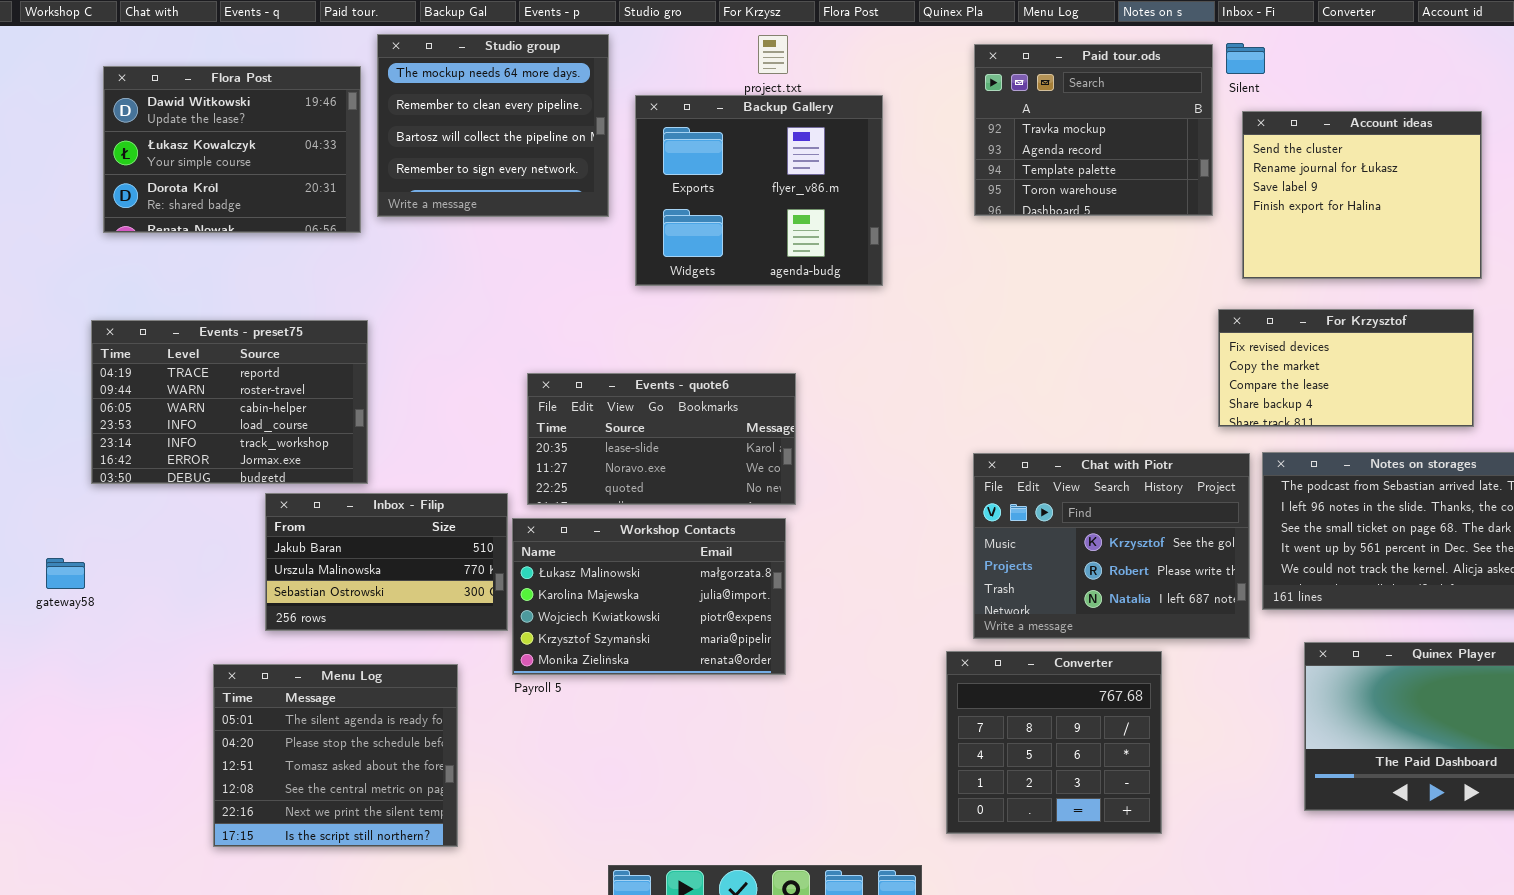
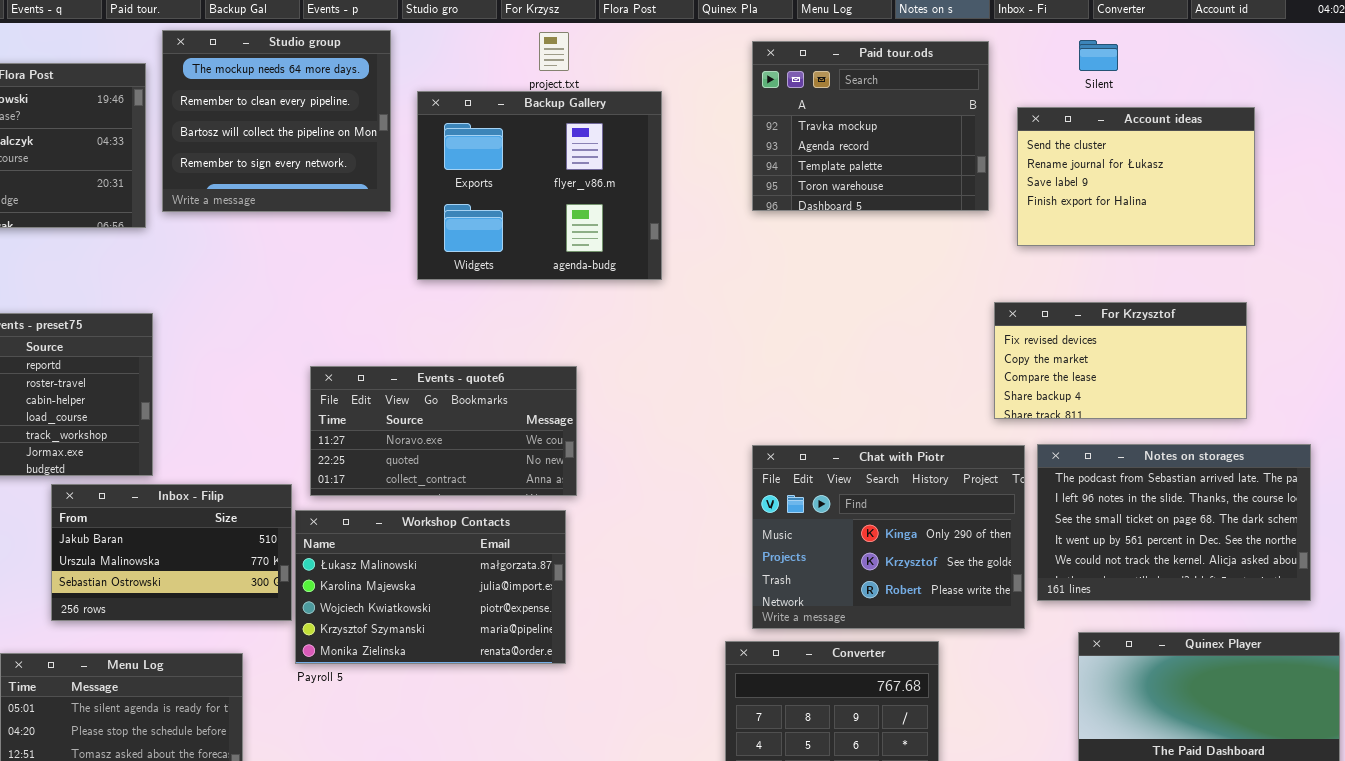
Silent: [1226,43,1265,74] -> [1079,40,1118,71], moved
Account ideas: [1242,111,1482,279] -> [1017,107,1255,246], resized
Events - quote6: [527,373,796,505] -> [310,366,577,496], scrolled down 1 row
Chat with Piotr: [973,453,1250,639] -> [752,445,1025,629], scrolled up 1 row

